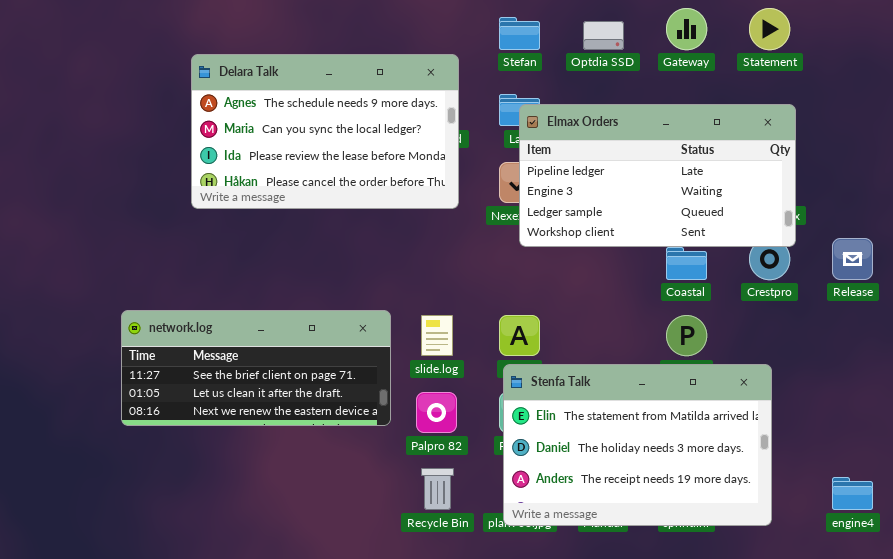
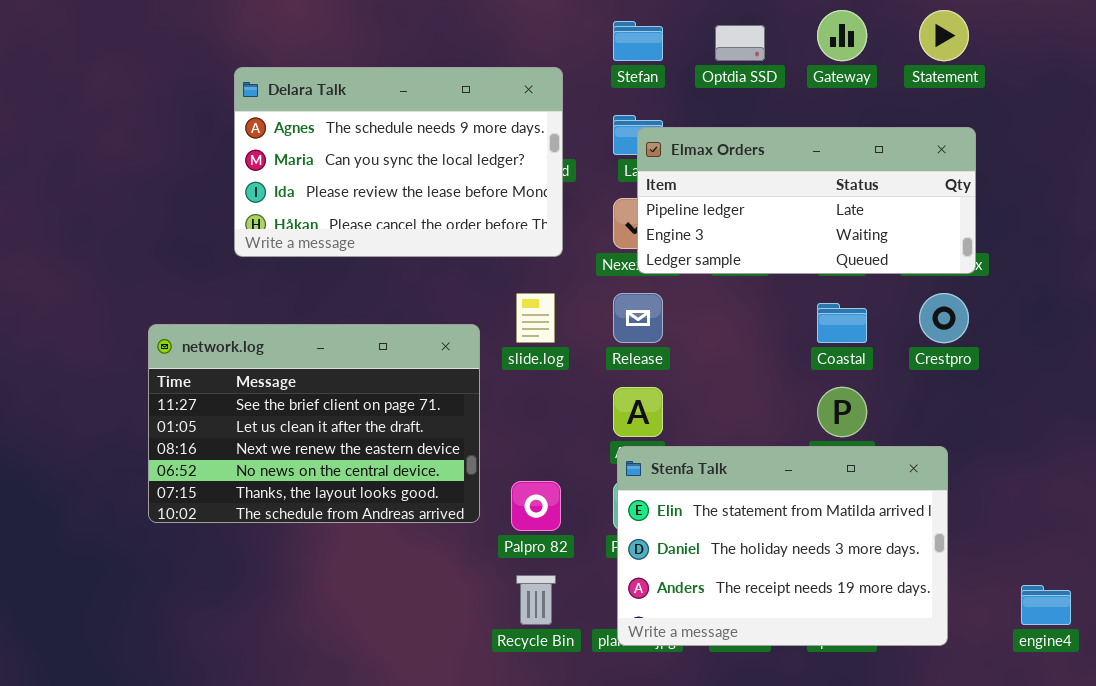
Elmax Orders: [519,104,796,247] -> [637,127,976,274], resized
Release: [832,238,873,280] -> [613,293,663,343], moved
network.log: [121,310,391,426] -> [148,324,480,523], resized
slide.log: [421,315,453,356] -> [516,293,555,343], moved

